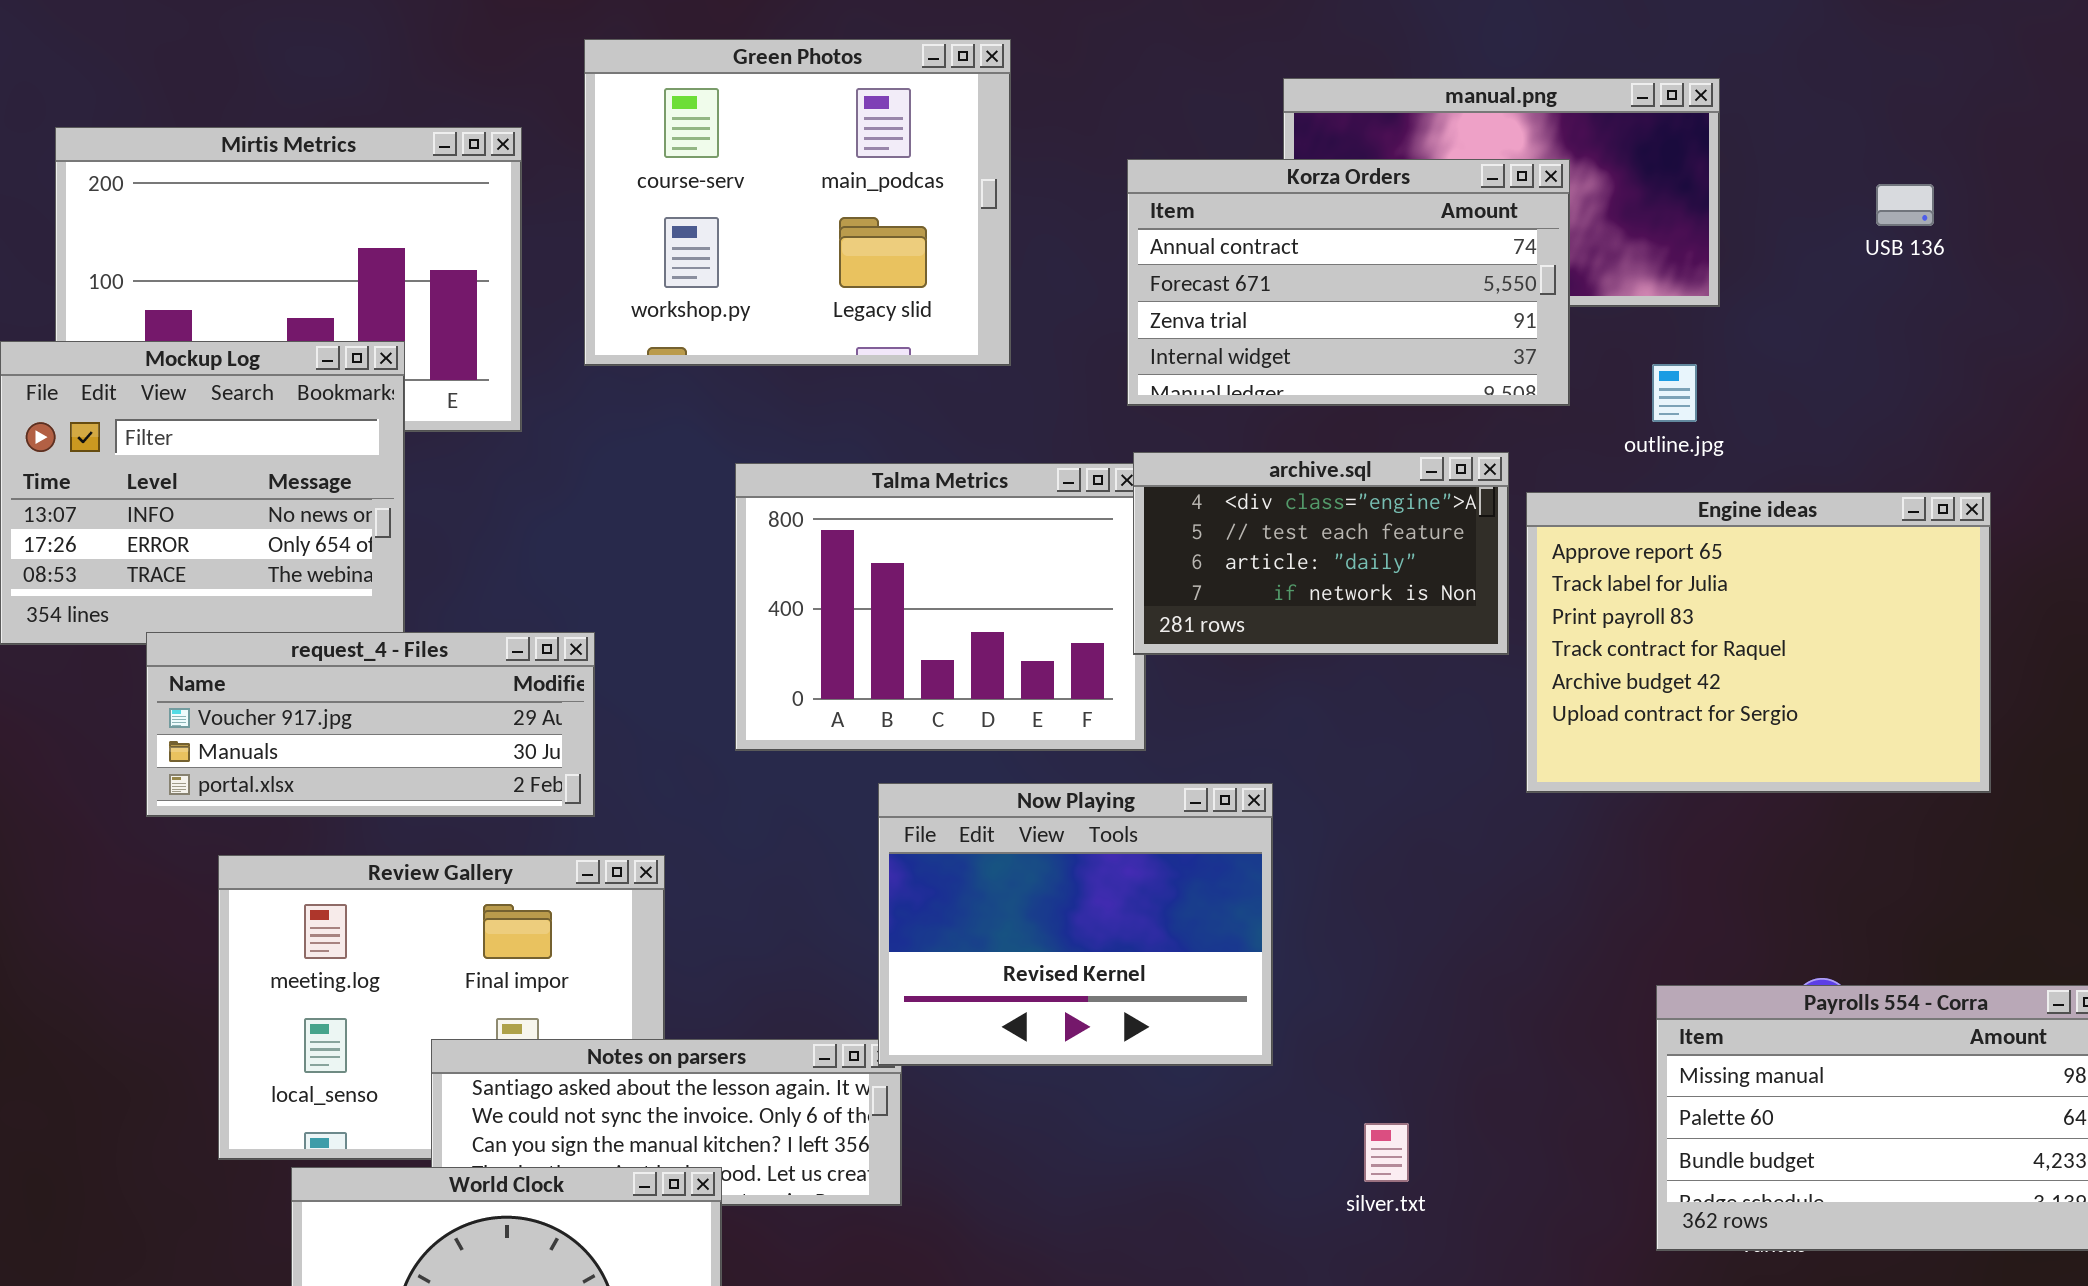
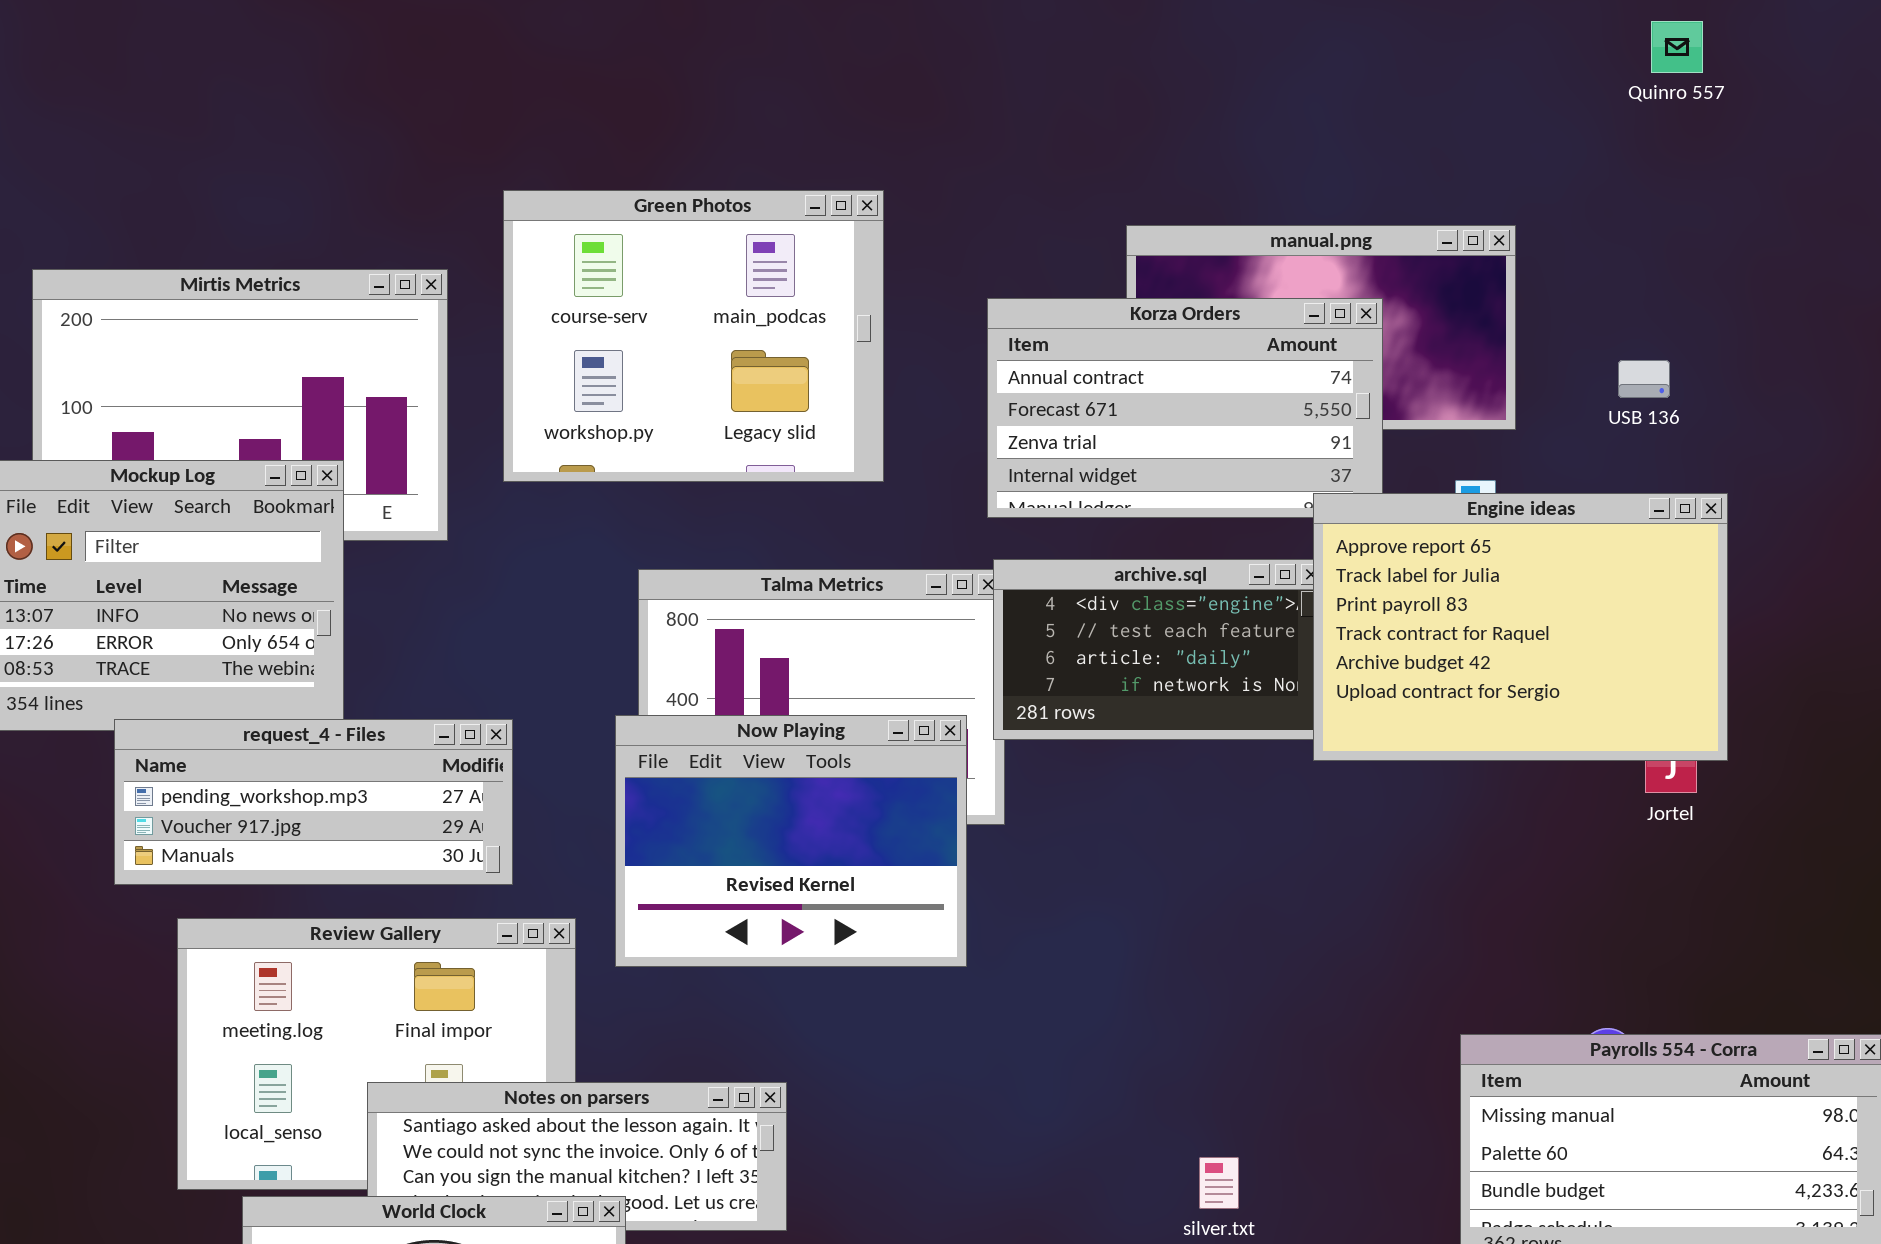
USB 136: [1876,184,1934,226] -> [1618,360,1670,398], moved
Engine ideas: [1526,492,1991,793] -> [1313,493,1728,761], moved
request_4 - Files: [146,632,595,817] -> [114,719,513,885], scrolled up 1 row
Now Playing: [878,783,1273,1066] -> [615,715,967,967], moved

